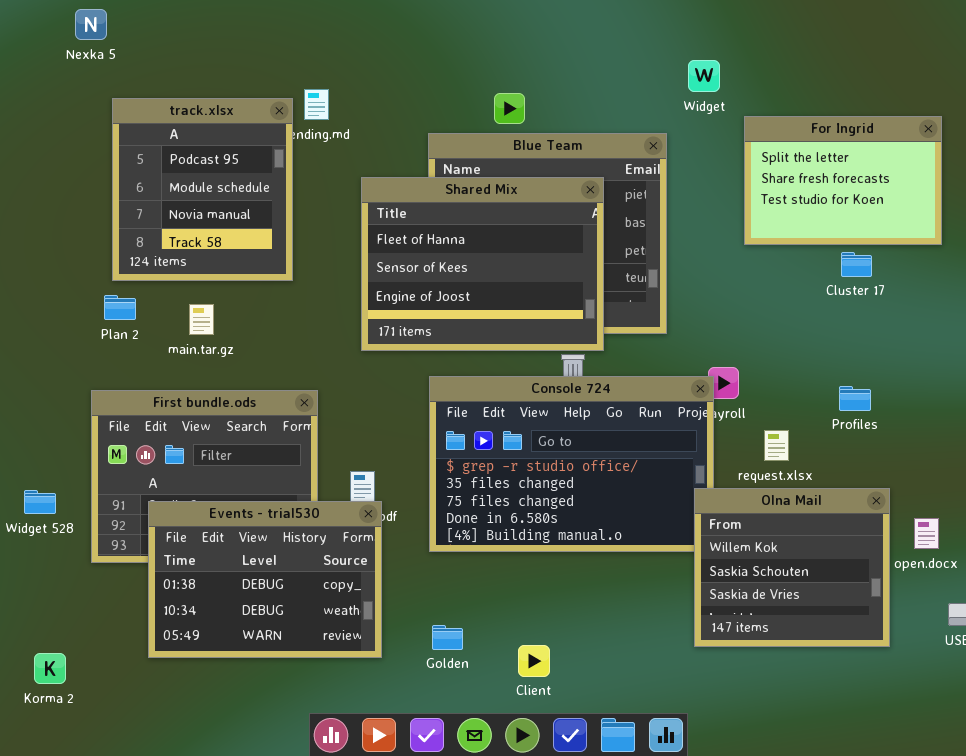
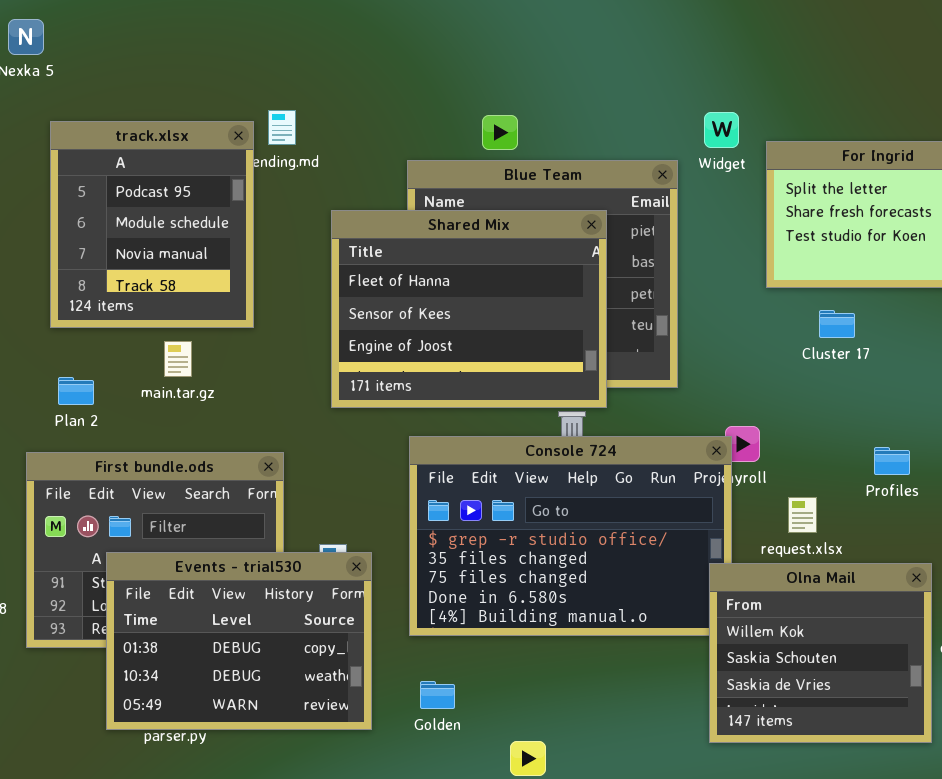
Widget: [688,60,720,92] -> [704,112,739,148], moved
Cluster 17: [841,252,872,277] -> [819,310,855,338], moved
Plan 2: [104,295,136,320] -> [58,377,94,405], moved
main.tar.gz: [189,304,214,335] -> [164,341,192,377], moved
Events - trial530: [148,501,382,658] -> [106,552,372,730], moved
Golden: [432,625,463,650] -> [420,681,455,709], moved

